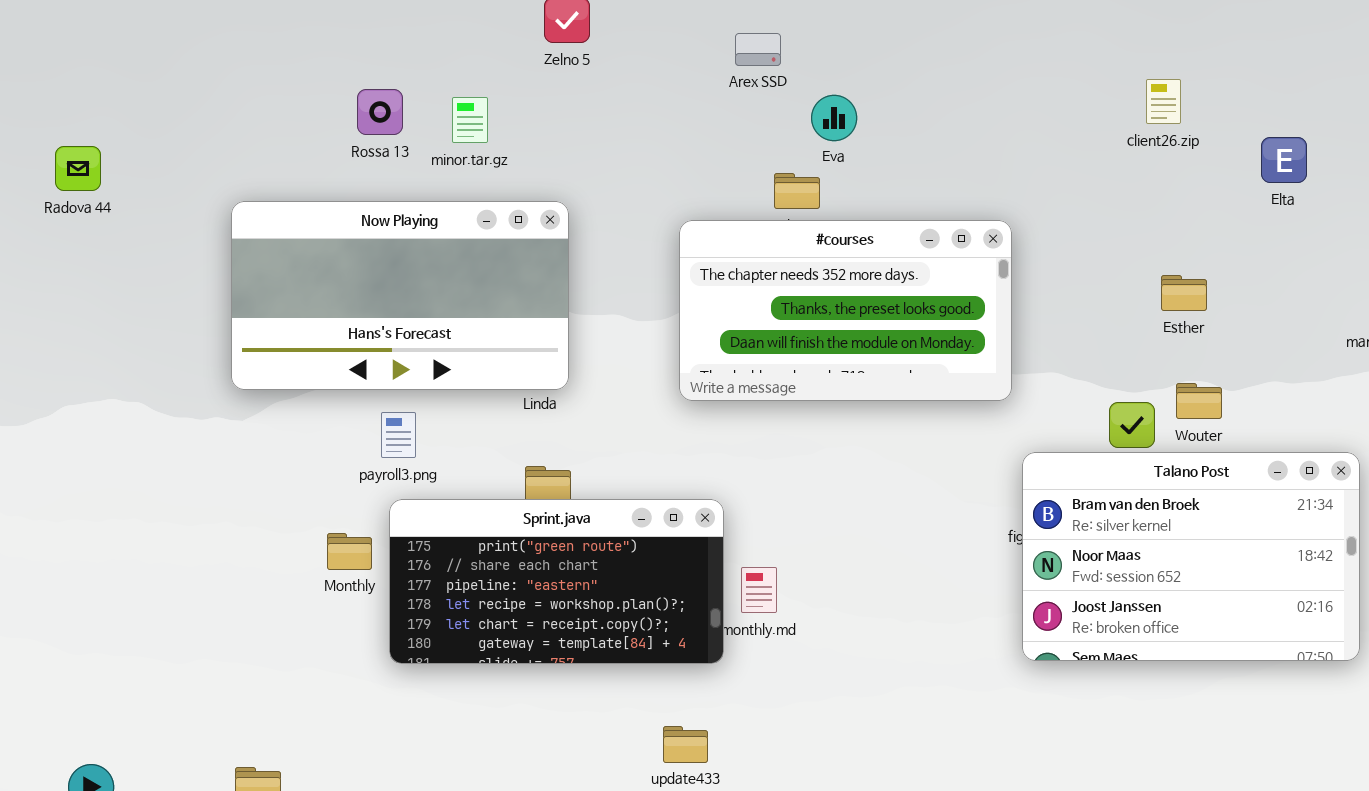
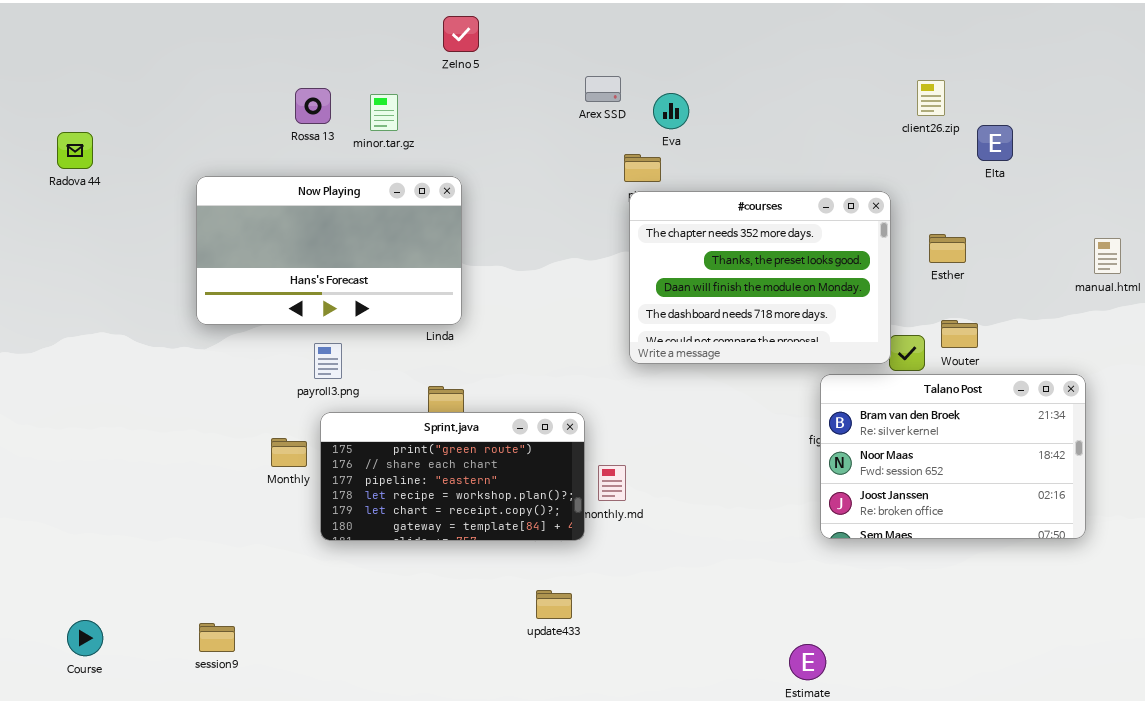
Arex SSD: [735,33,781,66] -> [585,76,621,102], moved
Elta: [1261,137,1307,183] -> [977,125,1013,161], moved
#courses: [679,220,1012,401] -> [629,191,891,364], moved, resized

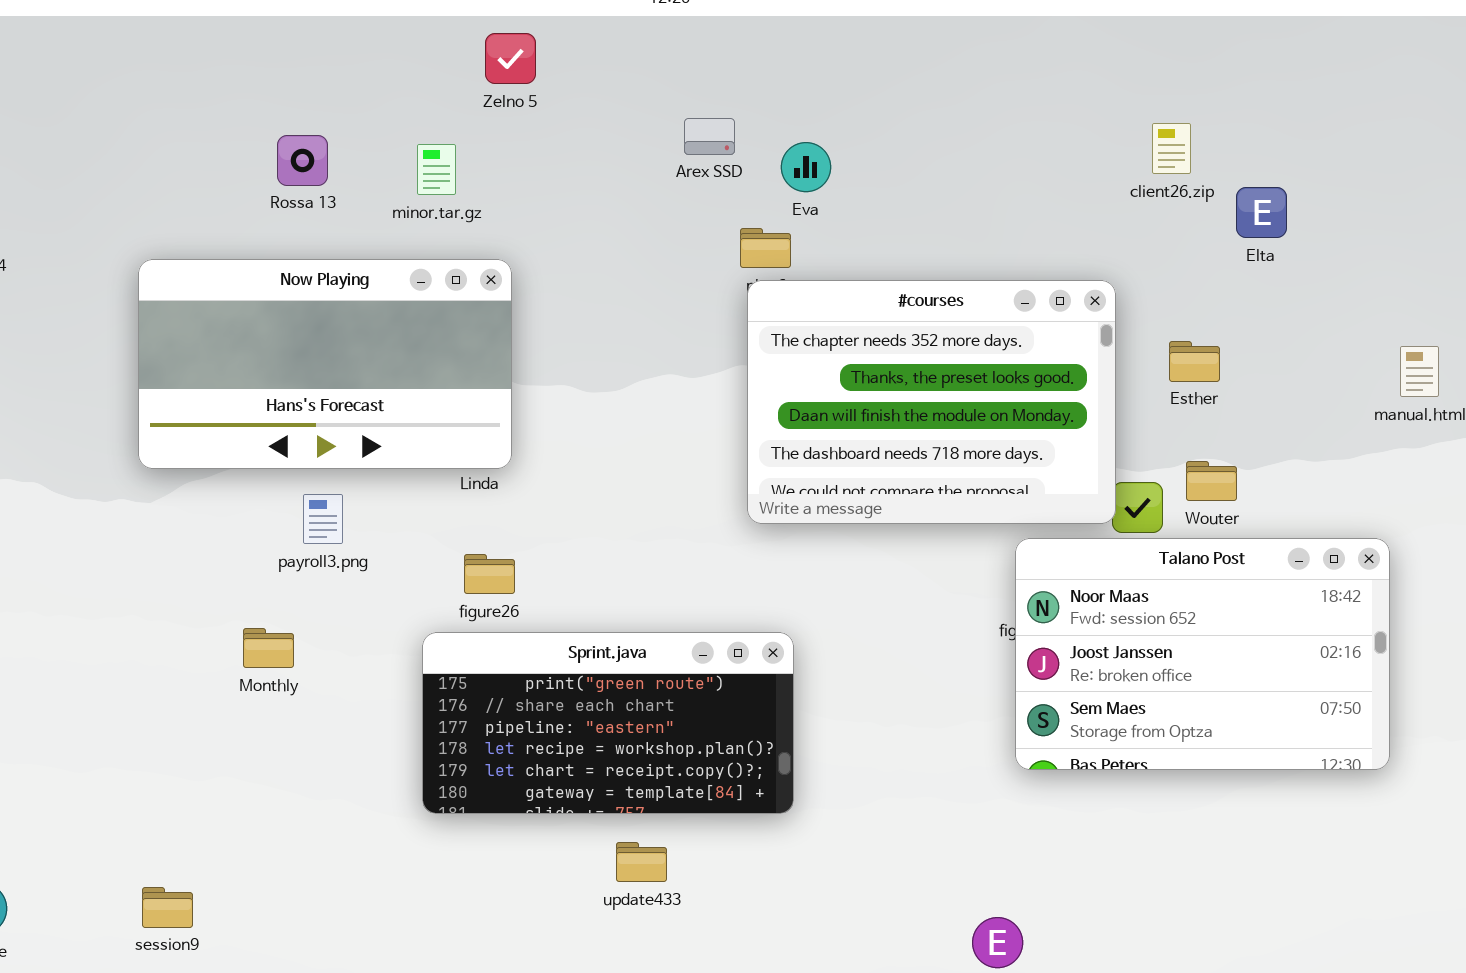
minor.tar.gz: [370,94,398,131] -> [417,144,456,195], moved
Talano Post: [820,374,1086,539] -> [1015,538,1390,770], scrolled down 1 row
Sprint.java: [320,412,585,541] -> [422,632,794,814], moved

